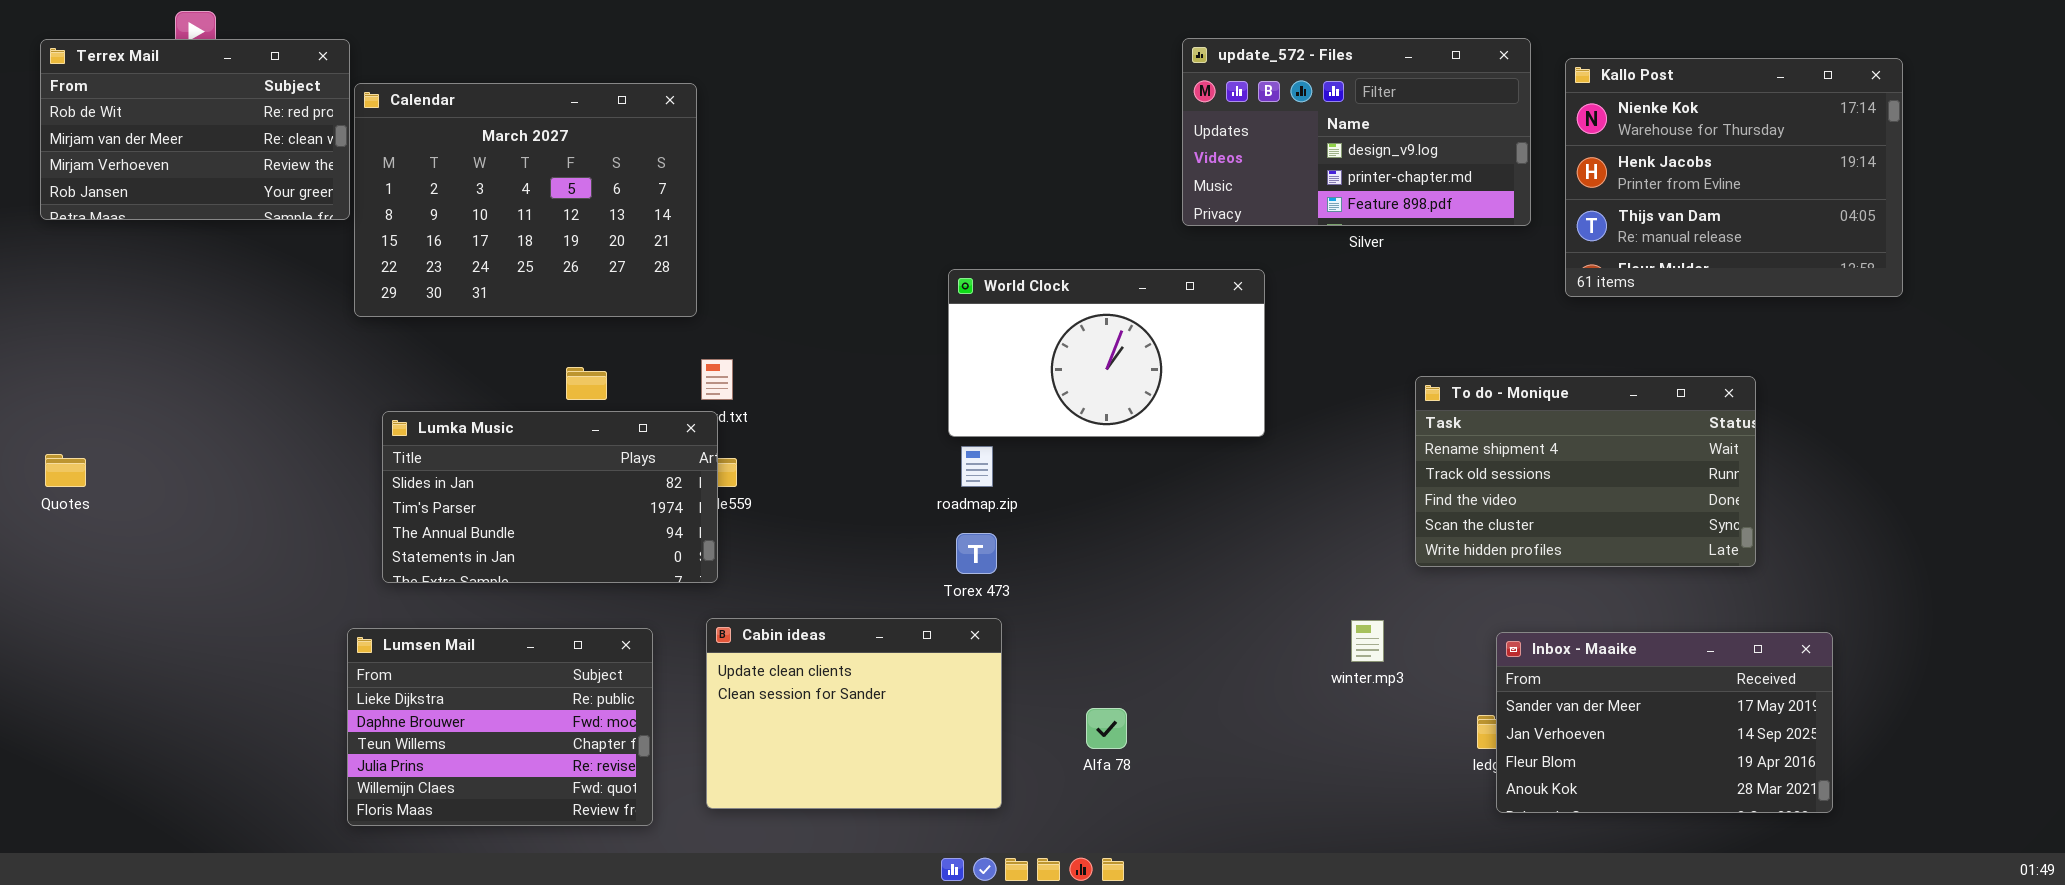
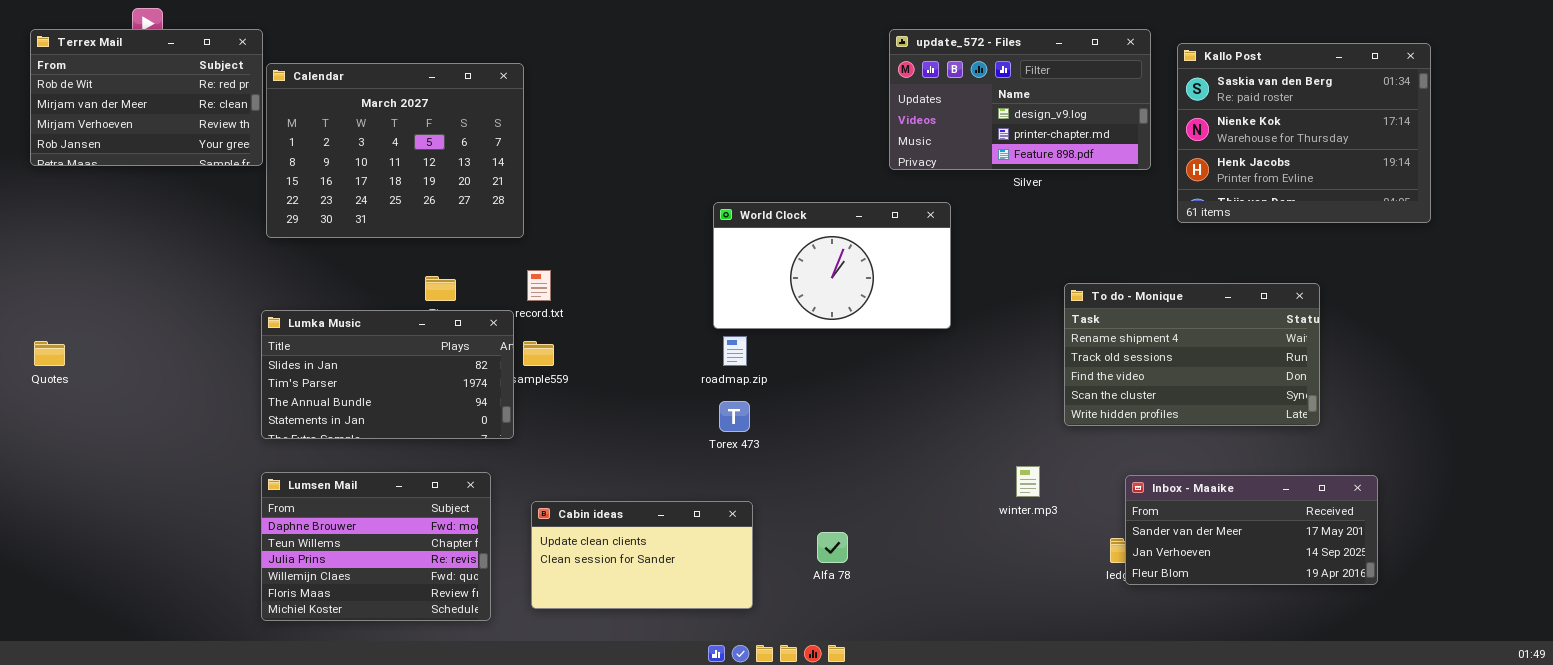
Kallo Post: [1565,58,1903,297] -> [1177,43,1431,223], scrolled up 1 row
Lumka Music: [382,411,718,583] -> [261,310,514,439], moved
Cabin ideas: [706,618,1002,809] -> [531,501,753,609], resized
Lumsen Mail: [347,628,653,826] -> [261,472,491,621], scrolled down 1 row
Inbox - Maaike: [1496,632,1833,813] -> [1125,475,1378,585], resized

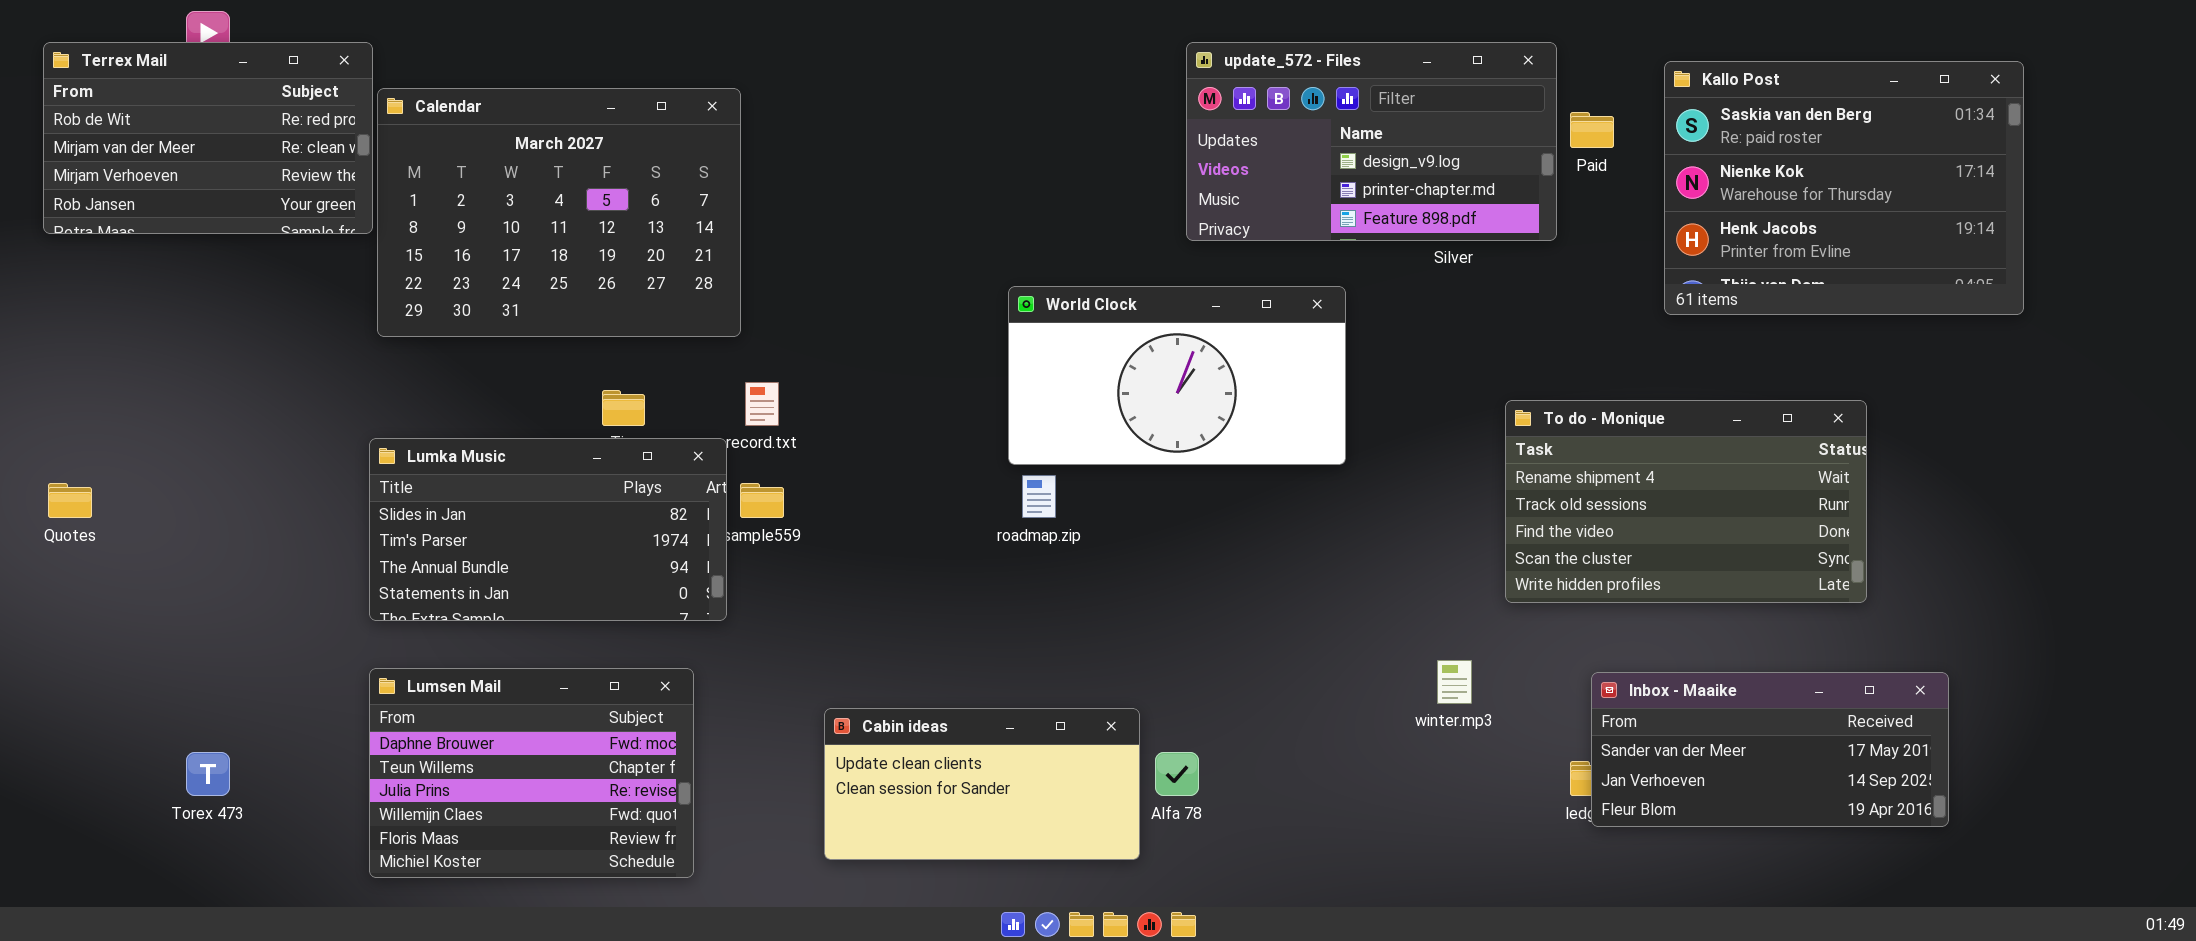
update_572 - Files: [889,29,1151,170] -> [1186,42,1557,241], moved
Torex 473: [719,401,750,432] -> [186,752,230,796], moved
Cabin ideas: [531,501,753,609] -> [824,708,1140,860], moved

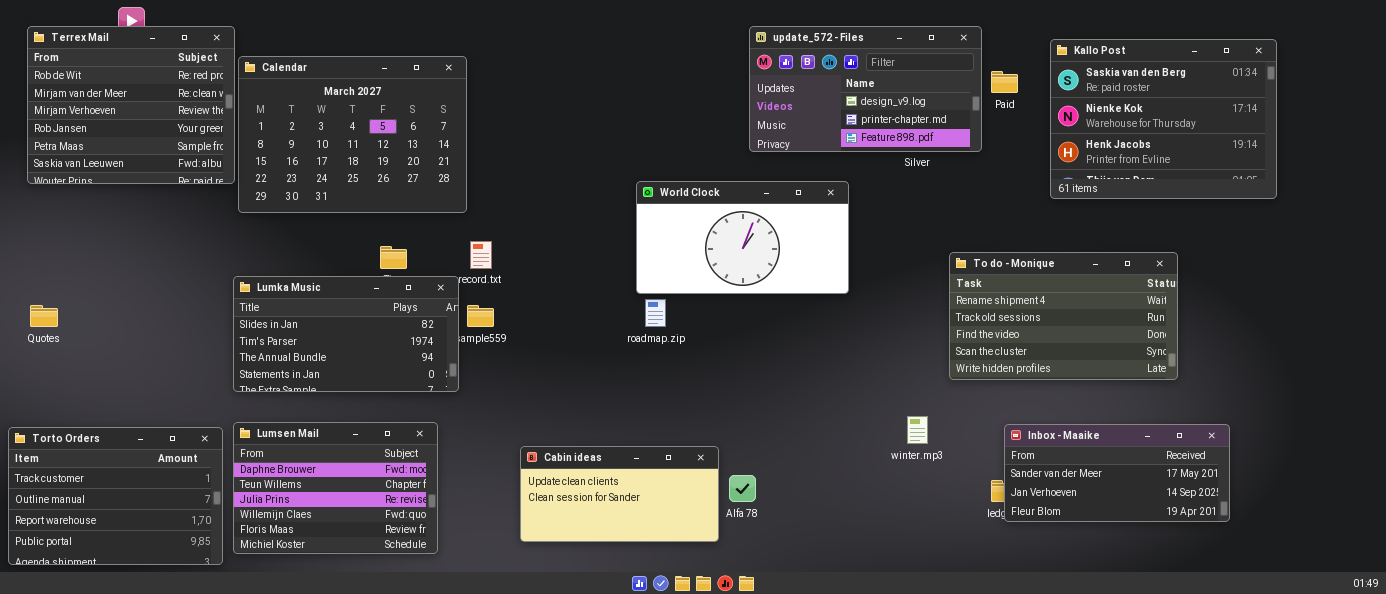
Terrex Mail: [43,42,373,234] -> [27,26,235,184], resized
Torto Orders: none -> [8,427,223,565], opened

